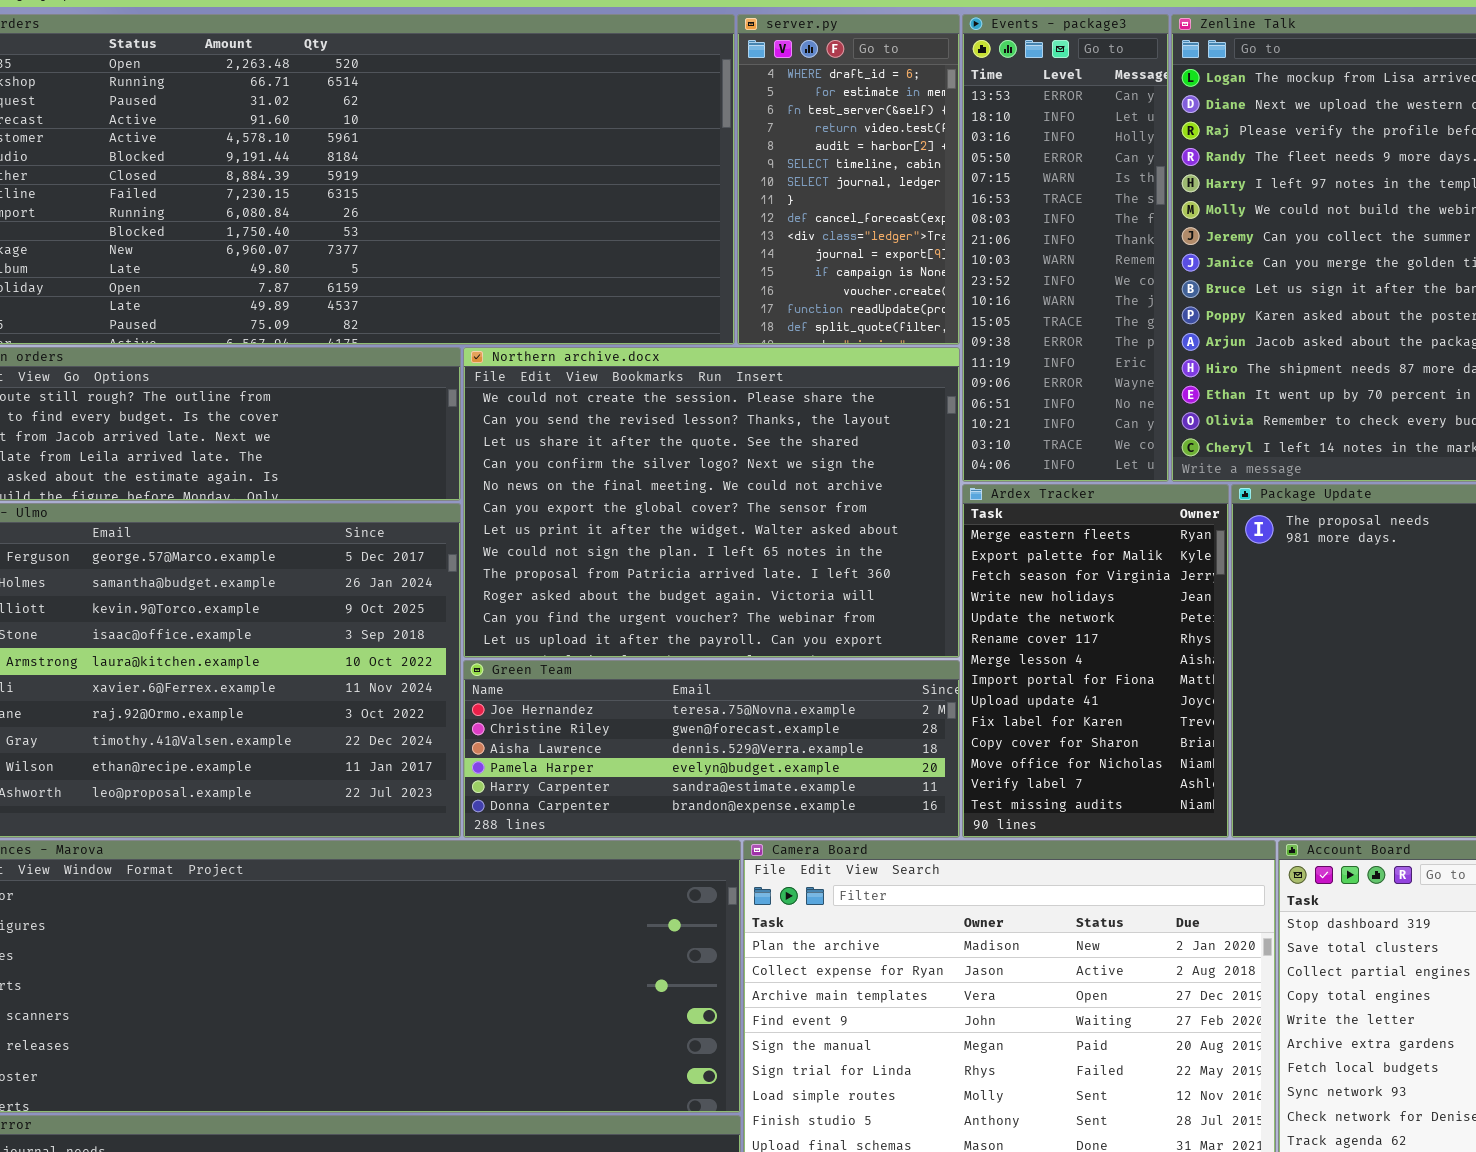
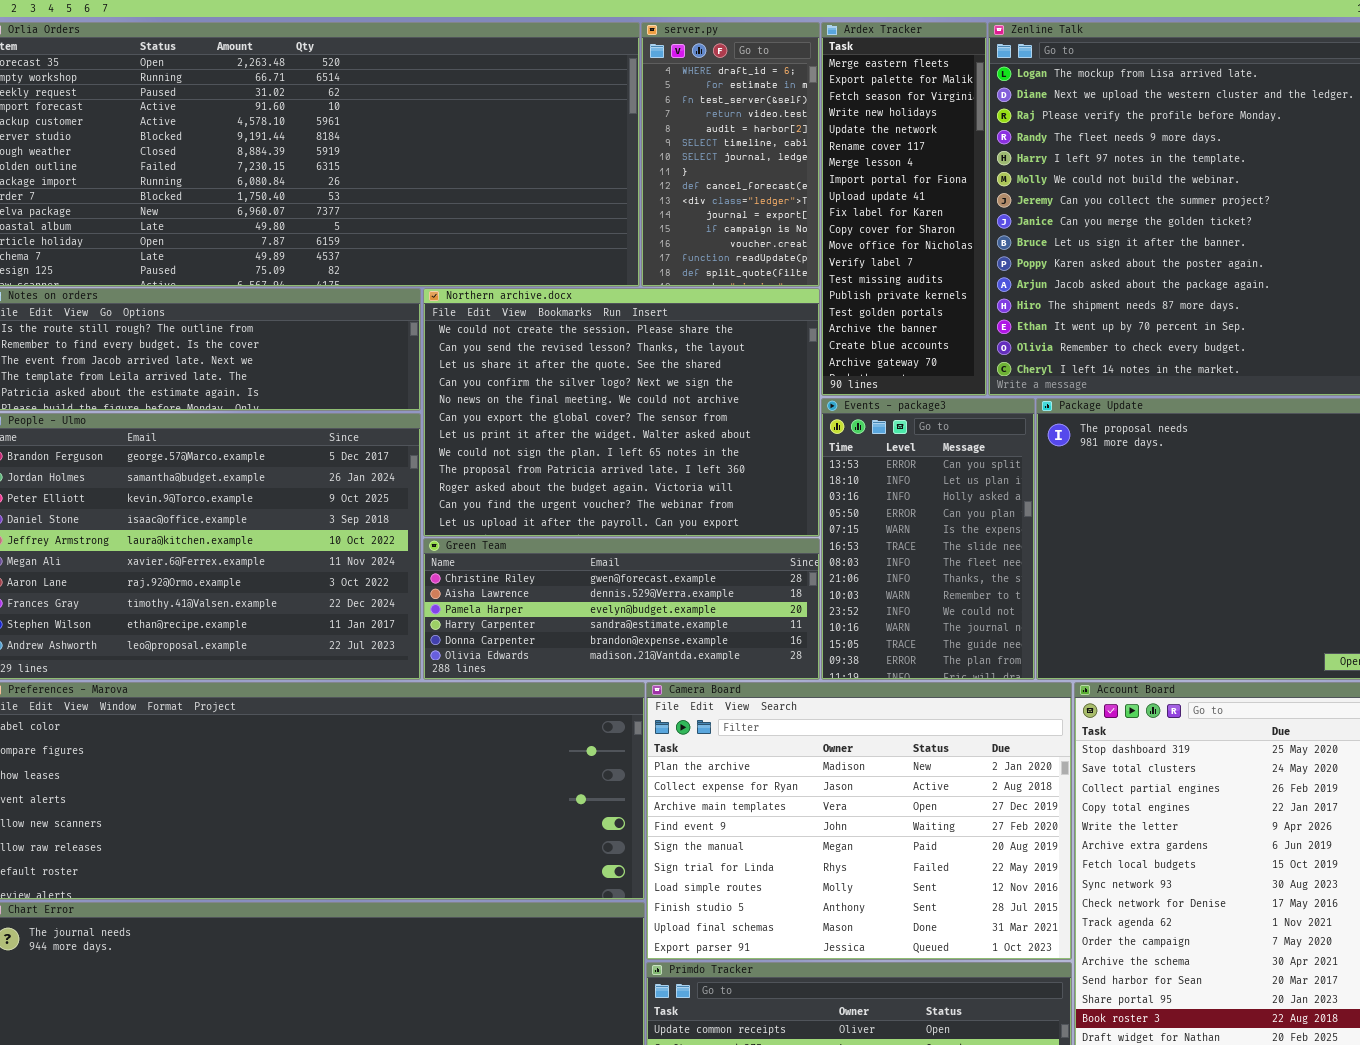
Events - package3: [962,14,1169,482] -> [821,398,1035,680], moved, resized
Ardex Tracker: [962,484,1229,838] -> [821,22,987,396], moved, resized
Green Team: [463,660,960,838] -> [423,538,820,680], scrolled down 1 row

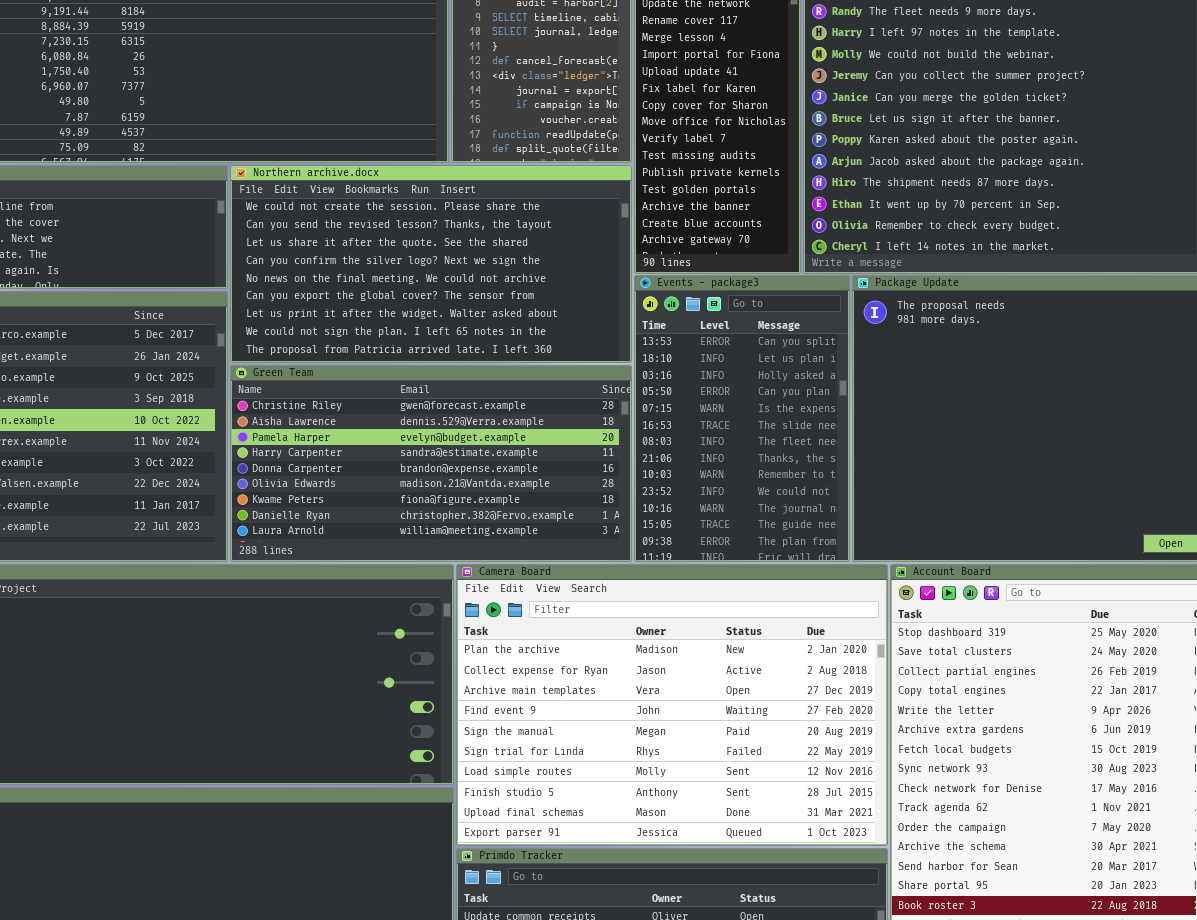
Northern archive.docx: [423,288,820,537] -> [230,165,632,363], resized
Green Team: [423,538,820,680] -> [230,365,632,562], resized

